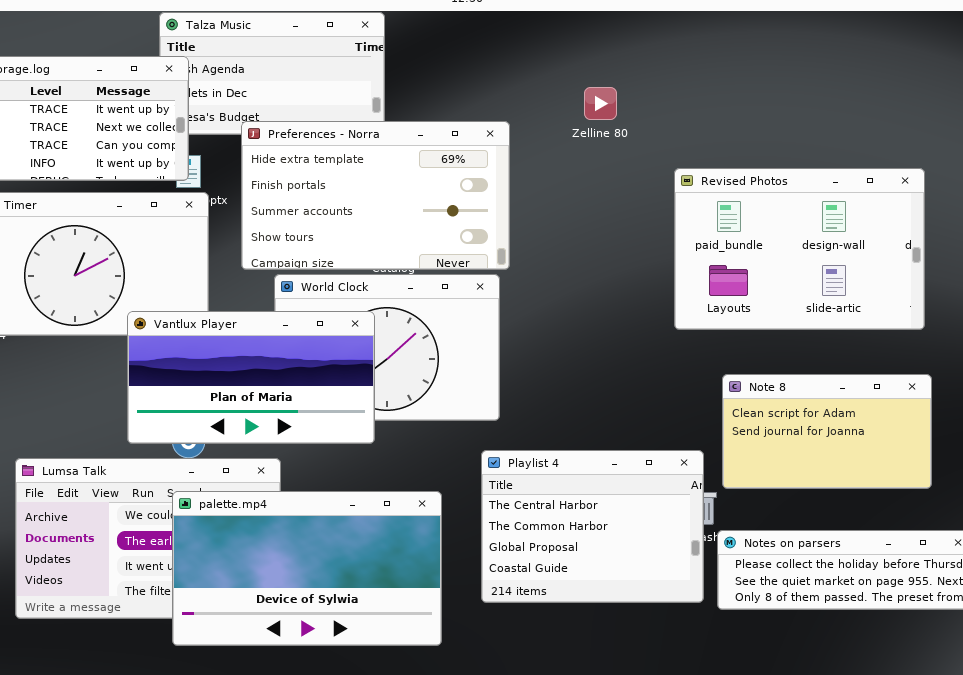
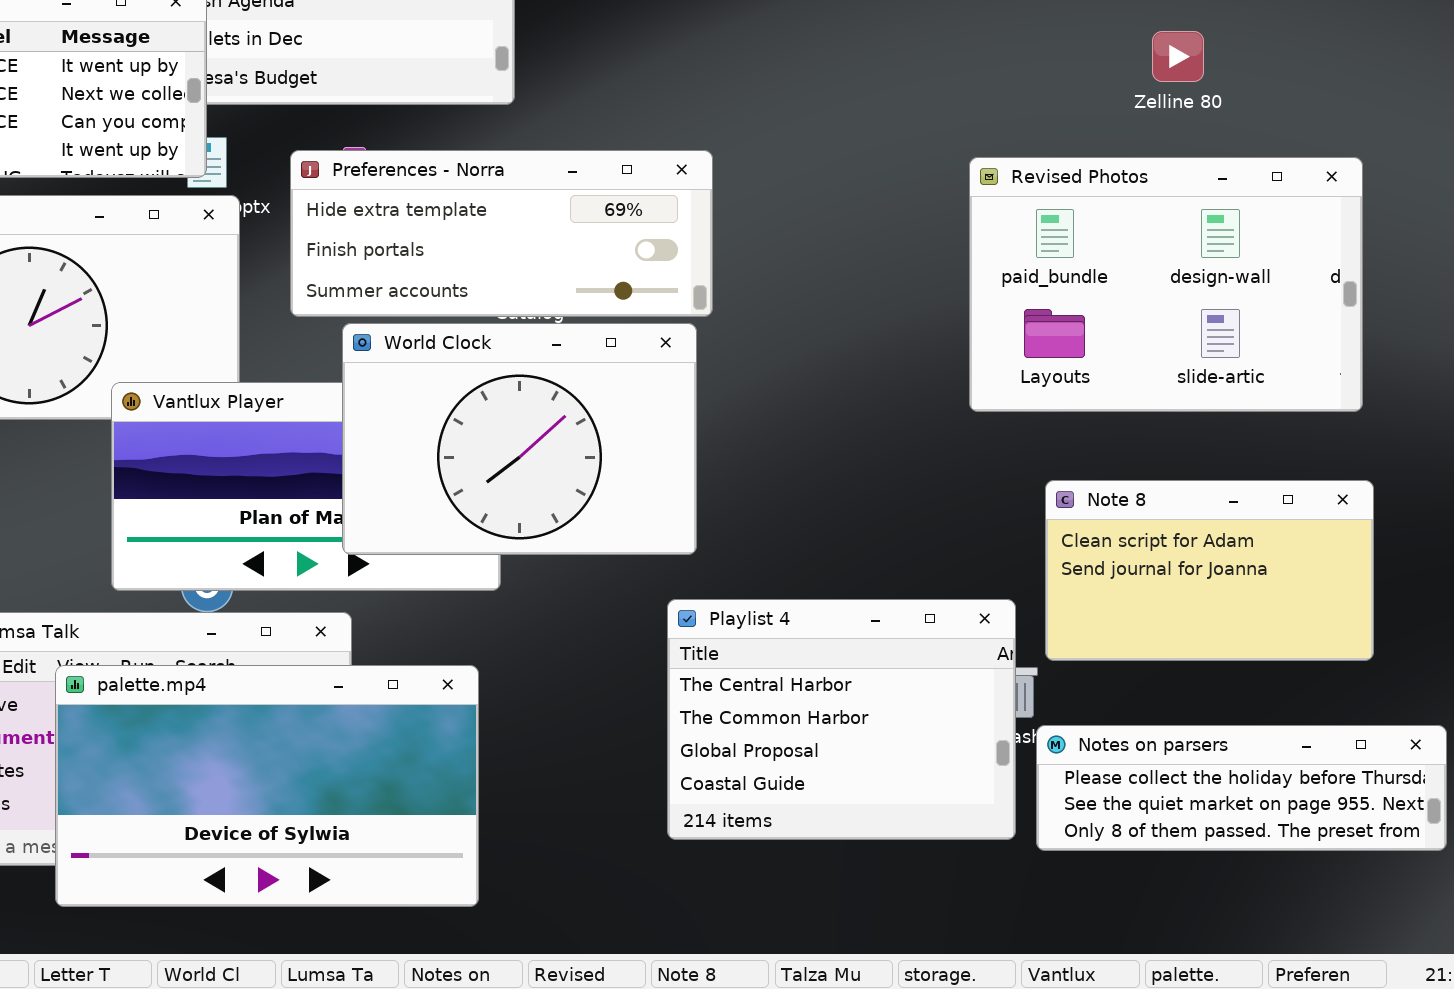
Zelline 80: [584,87,617,120] -> [1152,31,1204,82], moved
Preferences - Norra: [241,121,510,270] -> [290,150,713,317], resized
World Clock: [274,274,500,421] -> [342,323,697,555], raised
palette.mp4: [172,491,442,646] -> [55,665,479,907], moved

